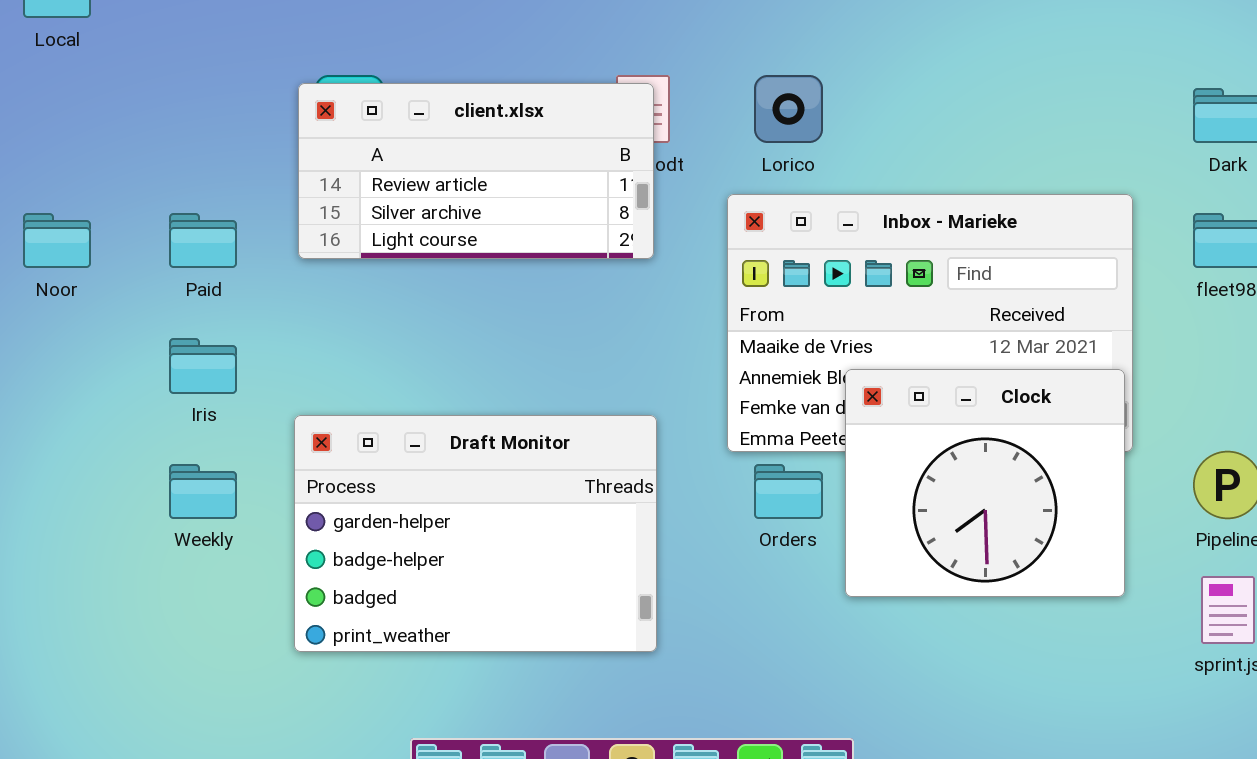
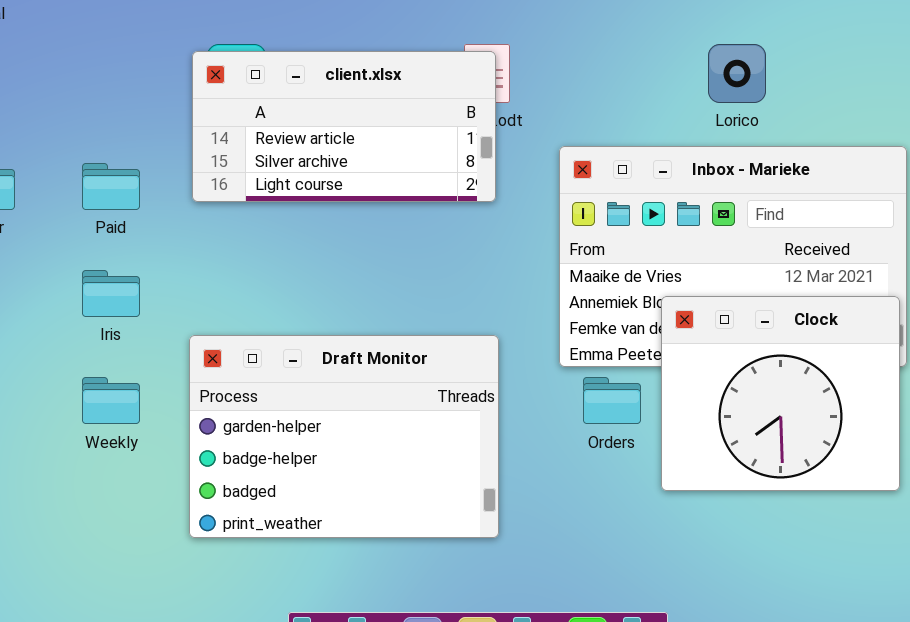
Lorico: [754,75,823,143] -> [708,44,766,103], moved

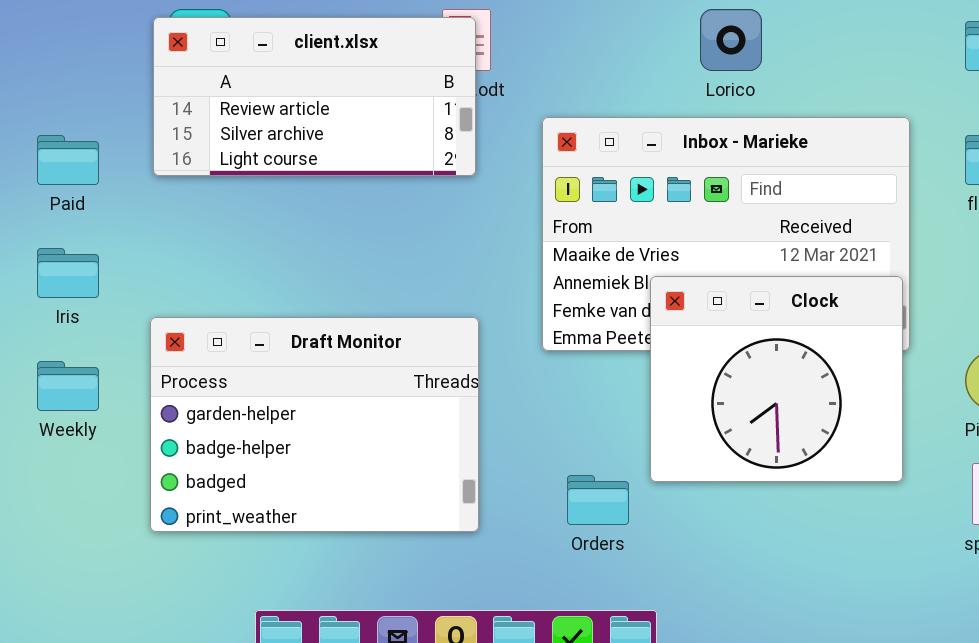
Orders: [583,377,641,424] -> [567,475,629,525], moved

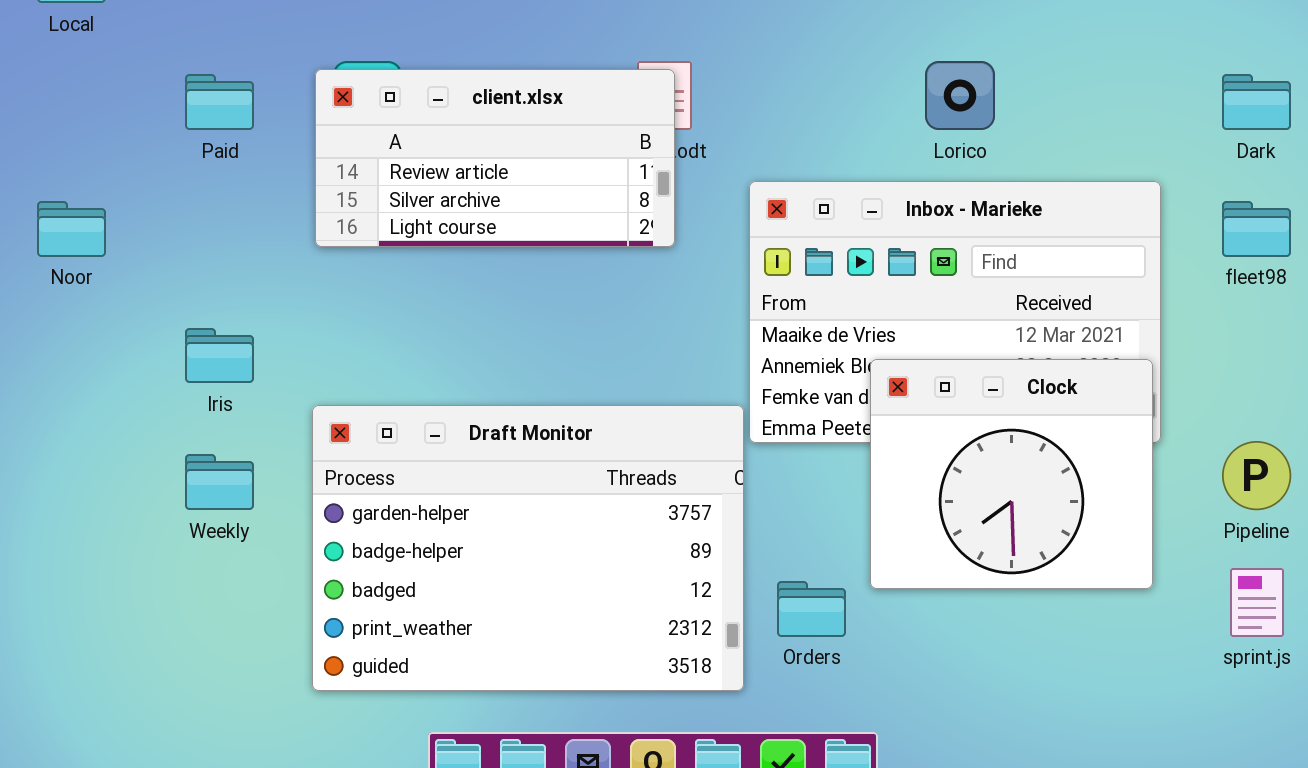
Paid: [37,135,99,185] -> [185,74,254,130], moved
Draft Monitor: [150,317,479,532] -> [312,405,744,691], resized

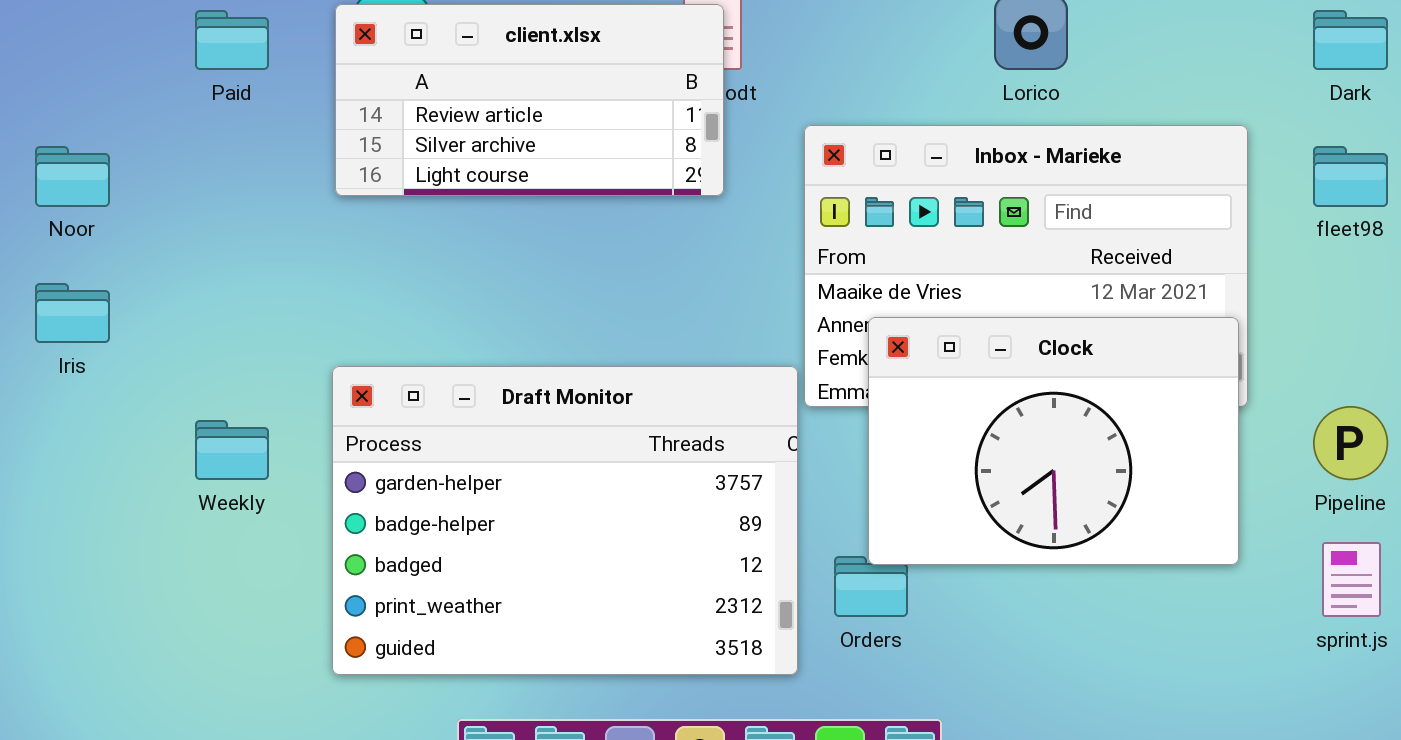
Iris: [185,328,254,383] -> [35,283,110,343], moved
Clock: [870,359,1153,589] -> [868,317,1239,565], resized

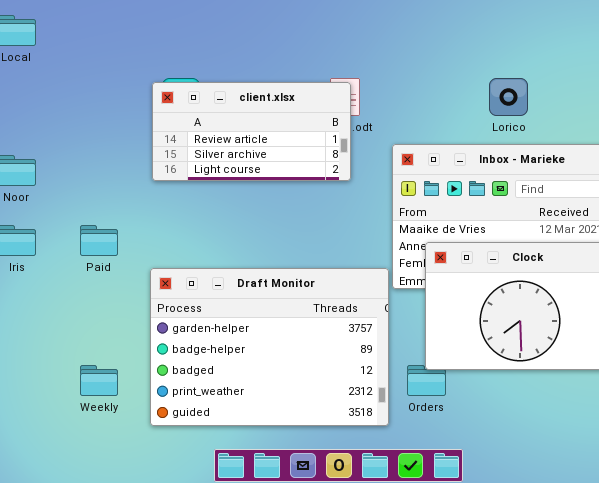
Paid: [195,10,269,70] -> [80,225,118,256], moved
Weekly: [195,420,269,480] -> [80,365,118,396], moved

